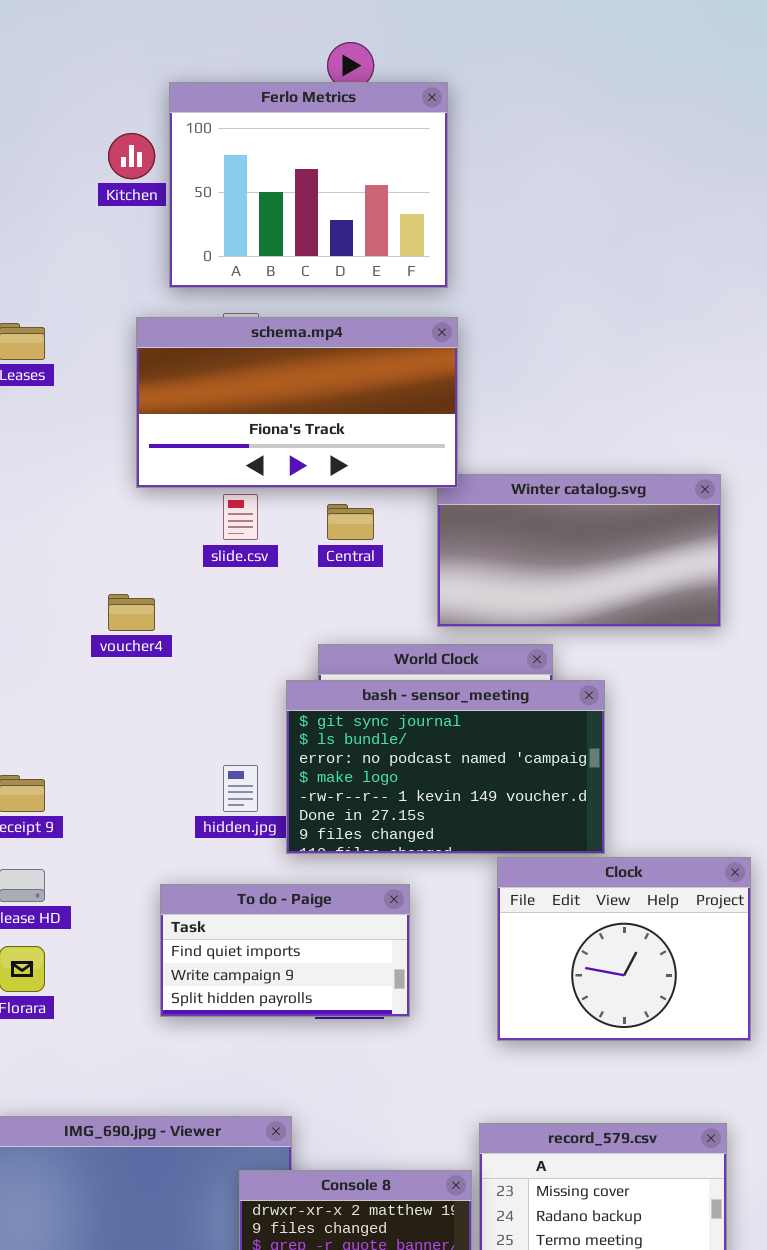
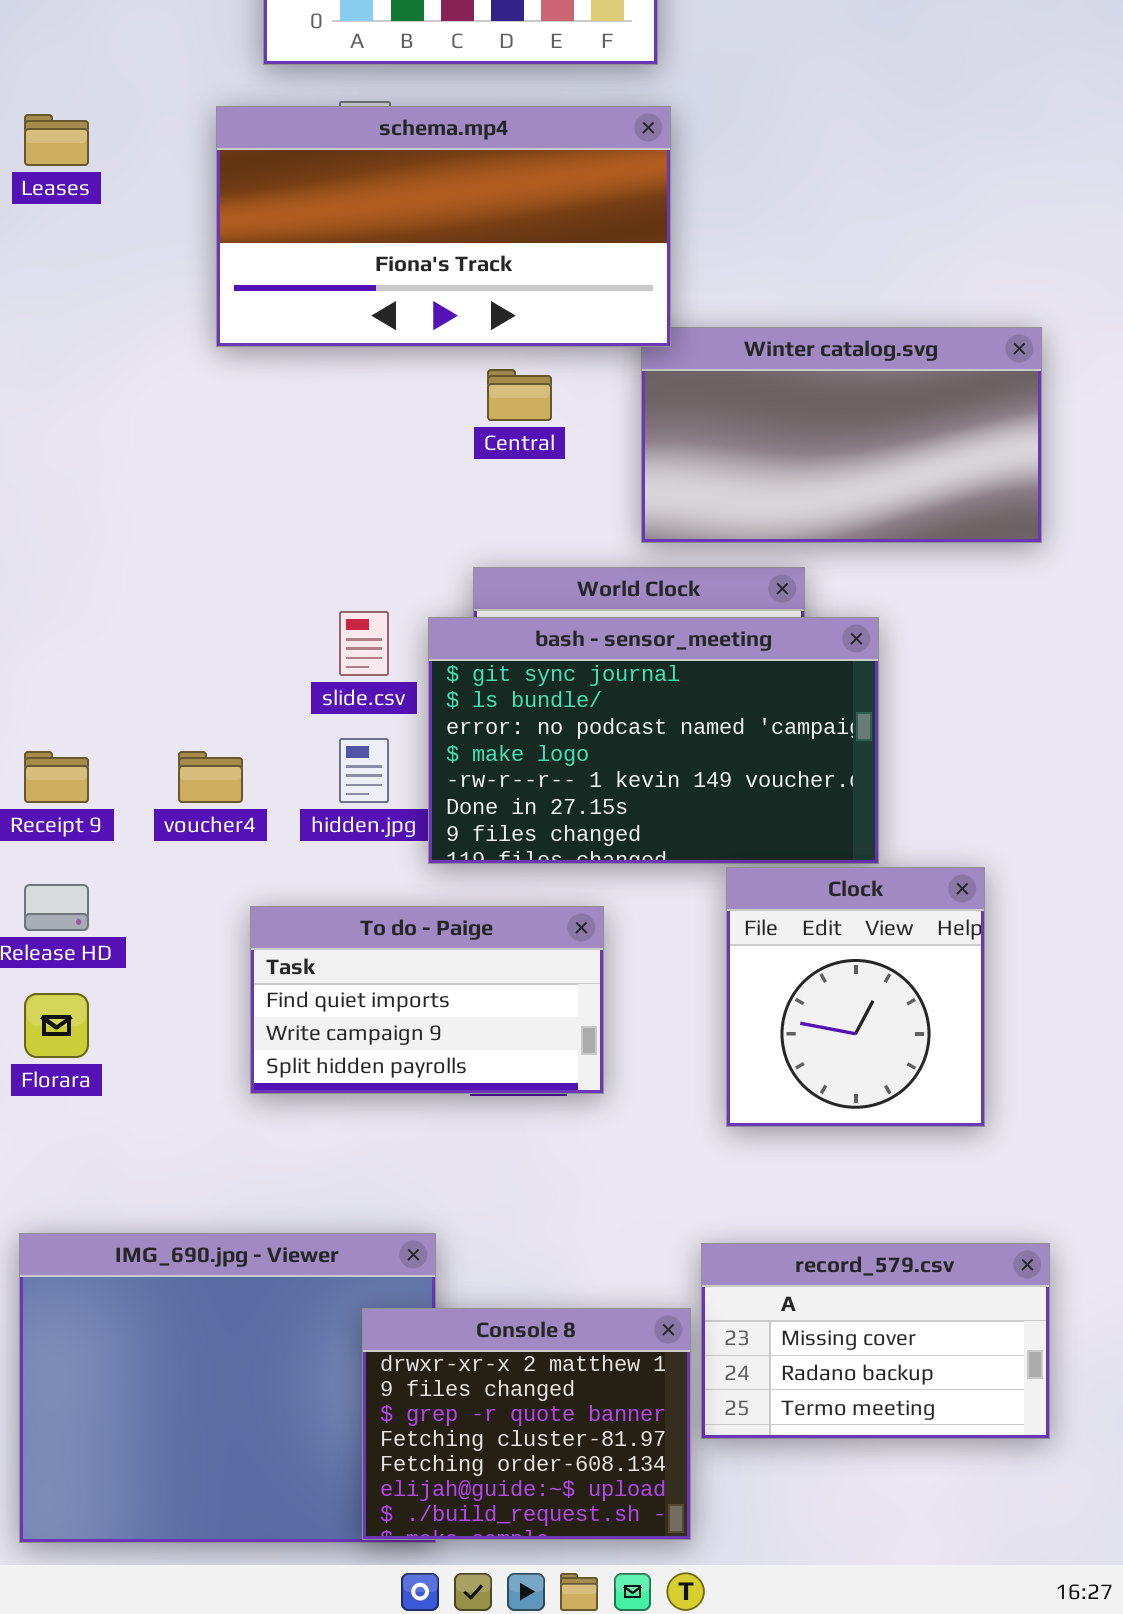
slide.csv: [223,494,258,540] -> [339,611,389,676], moved
voucher4: [108,594,155,631] -> [178,751,243,803], moved
Clock: [497,857,751,1041] -> [726,867,985,1127], resized

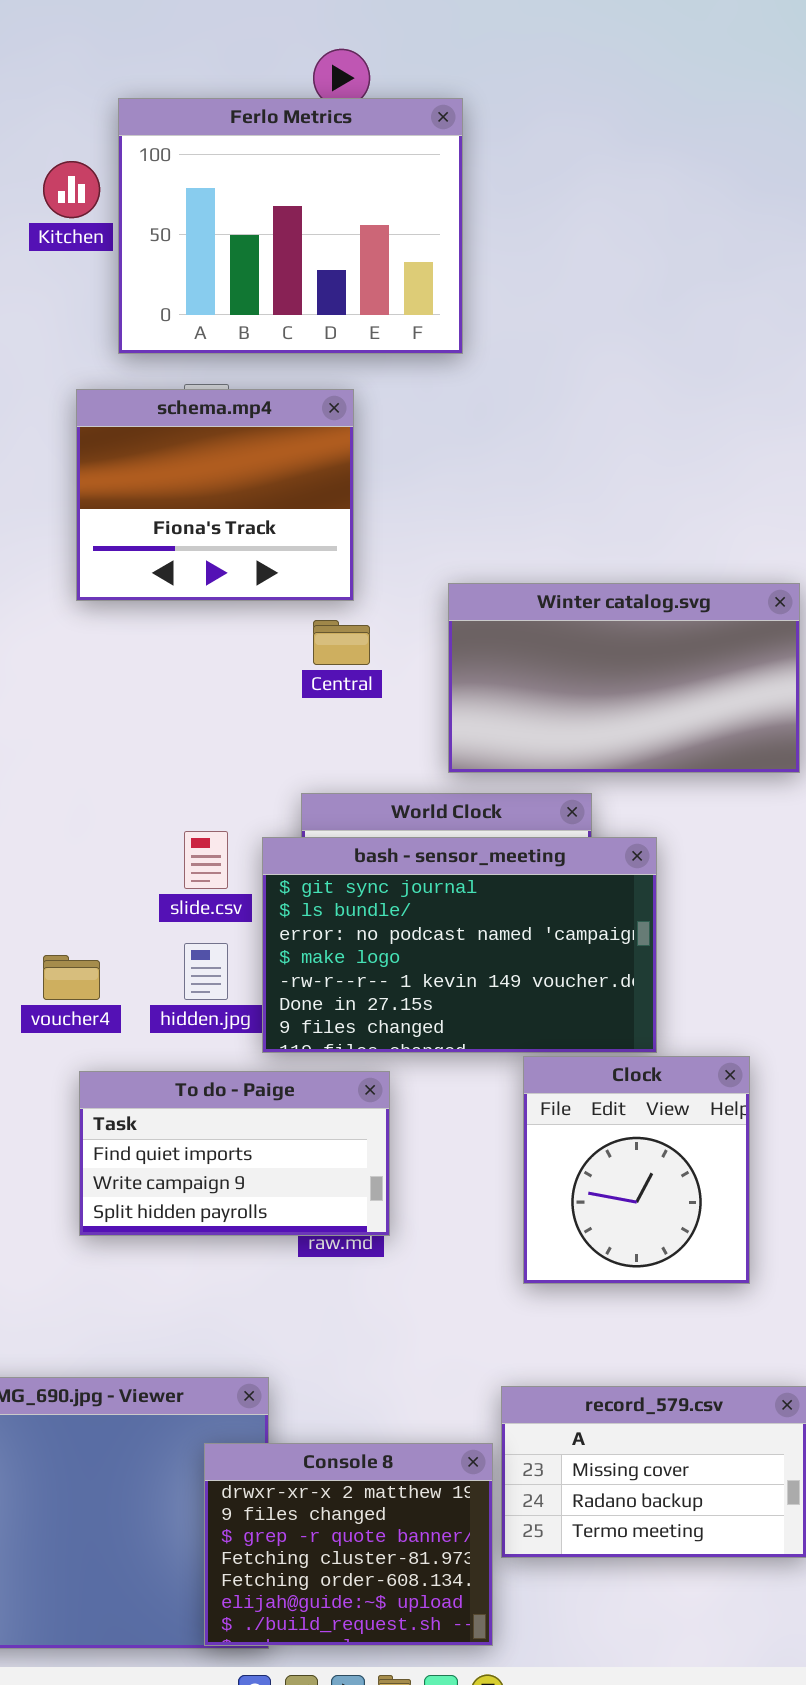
schema.mp4: [216,106,671,347] -> [76,389,354,601], resized
To do - Paige: [250,906,604,1094] -> [79,1071,390,1236], moved

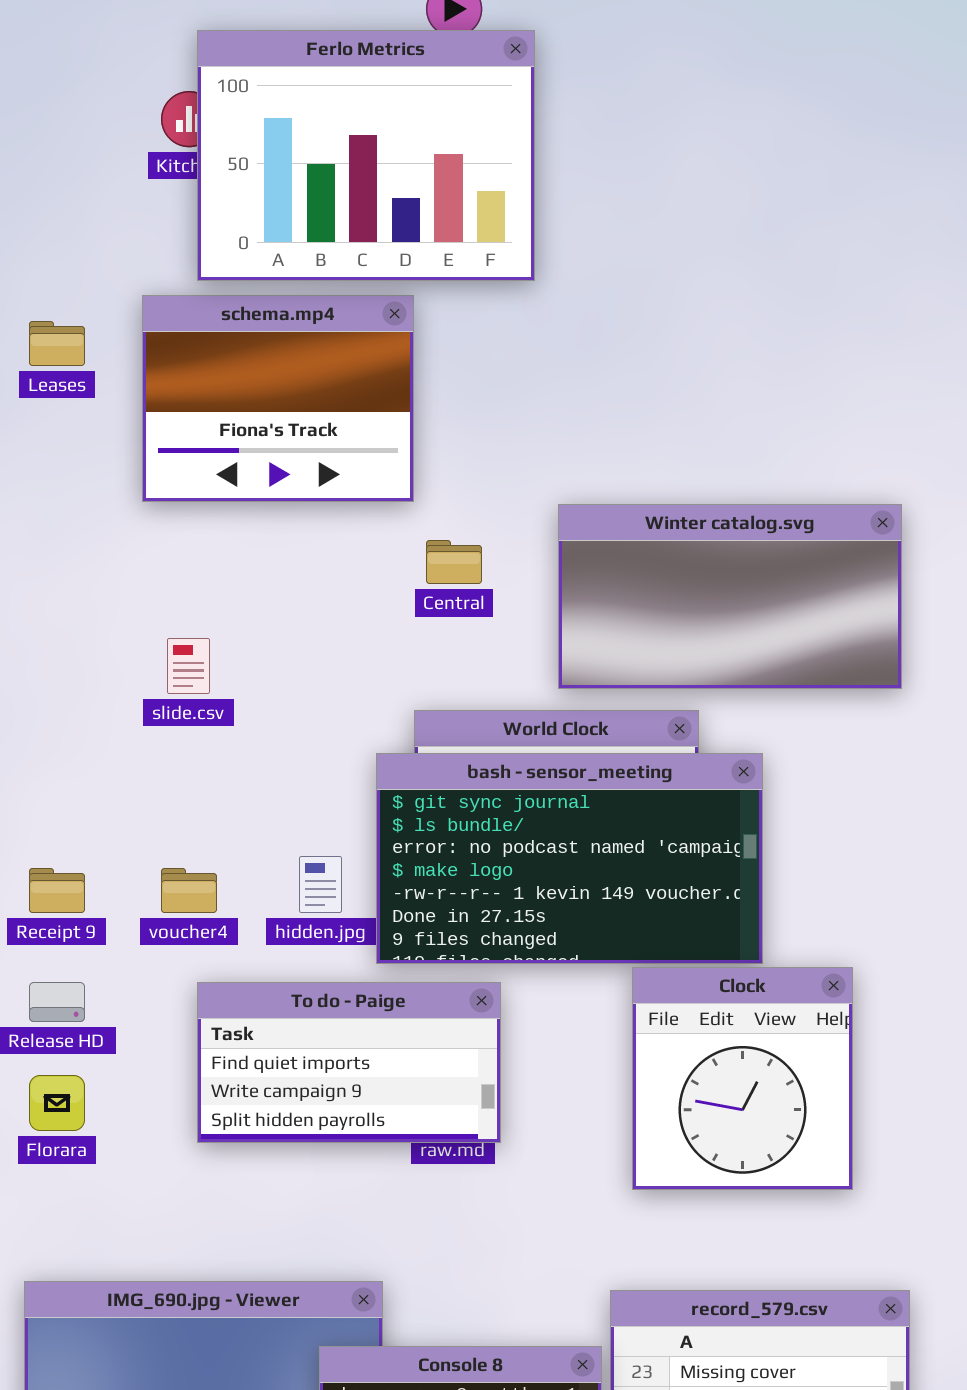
Ferlo Metrics: [118,98,463,354] -> [197,30,535,281], moved
schema.mp4: [76,389,354,601] -> [142,295,414,502], moved
slide.csv: [184,831,228,889] -> [167,638,210,694], moved

